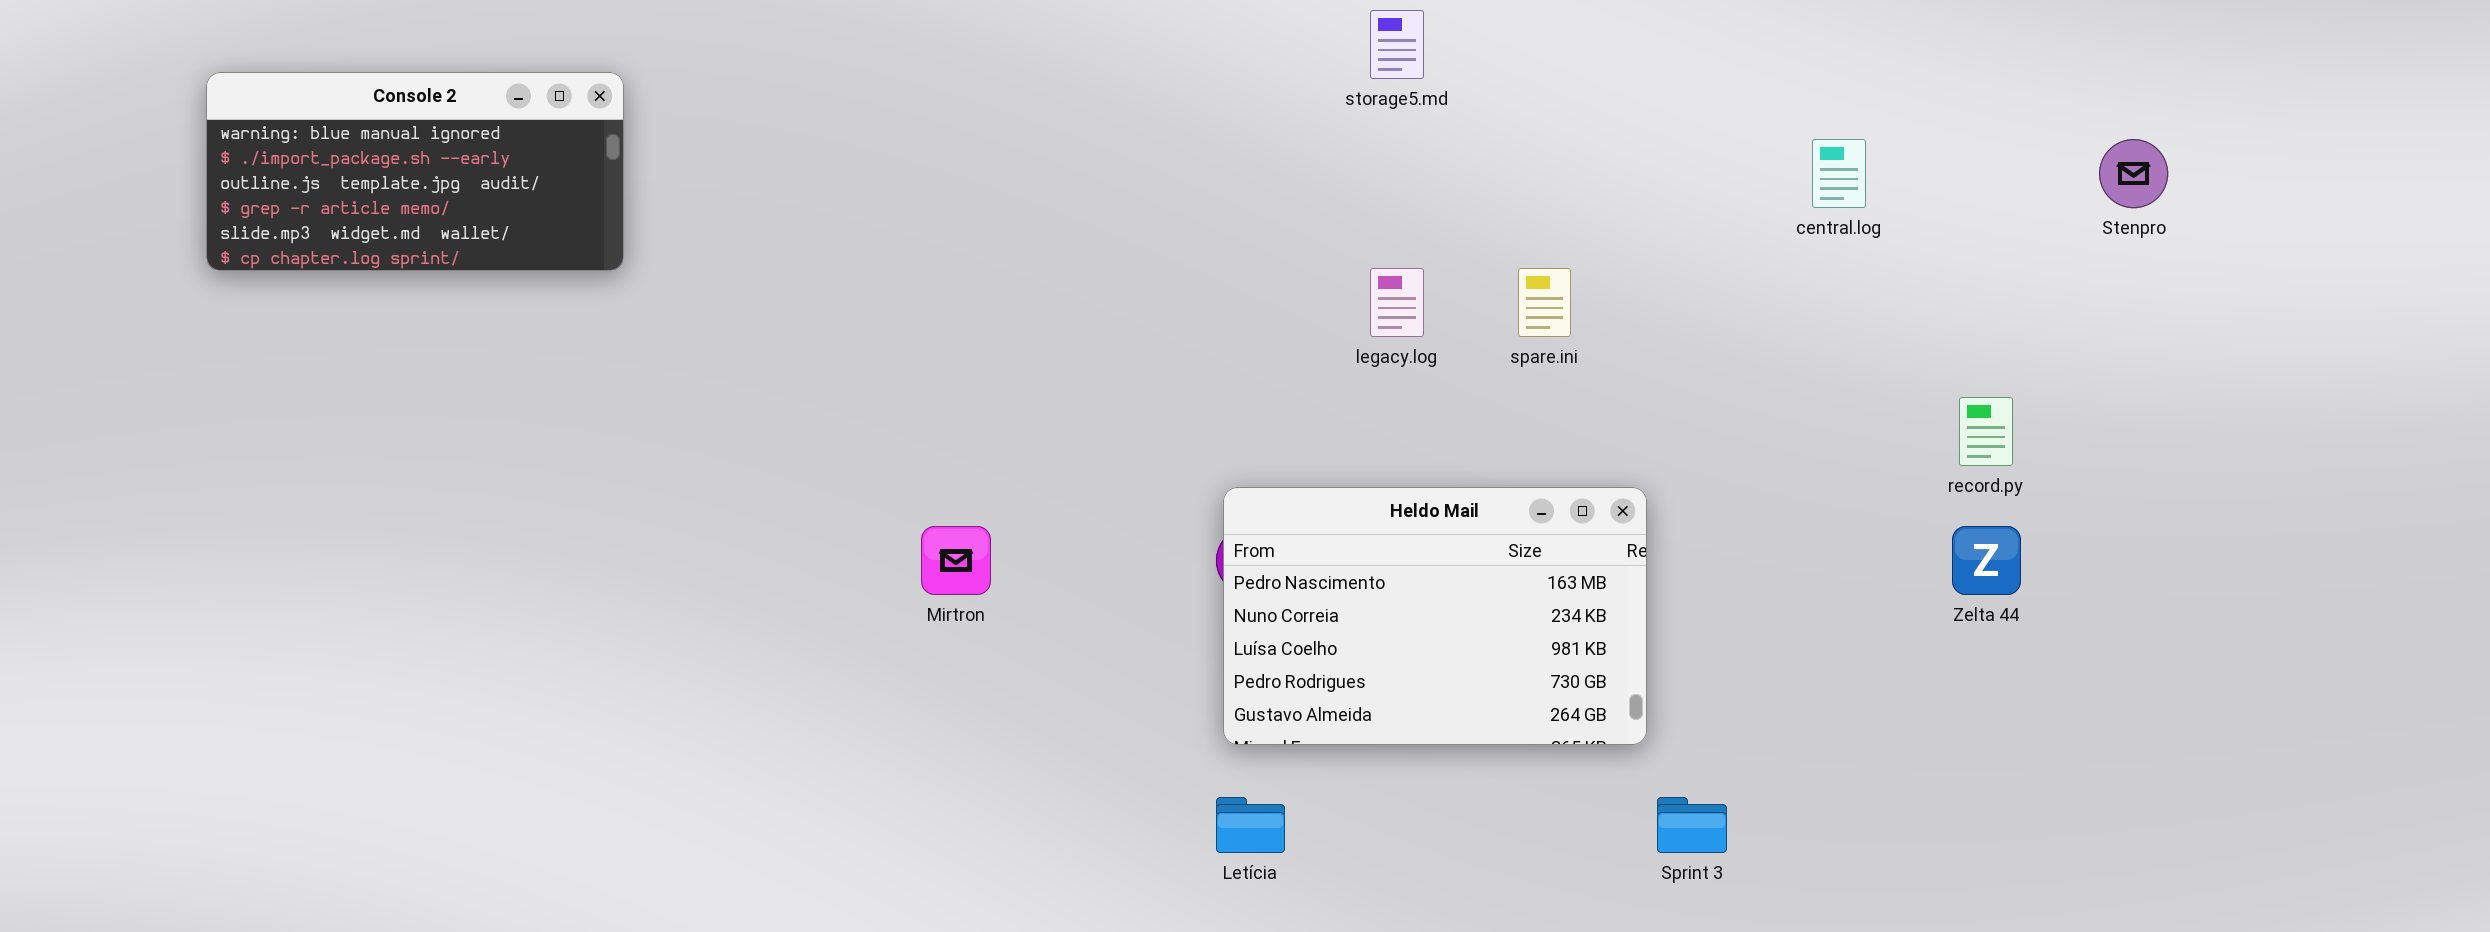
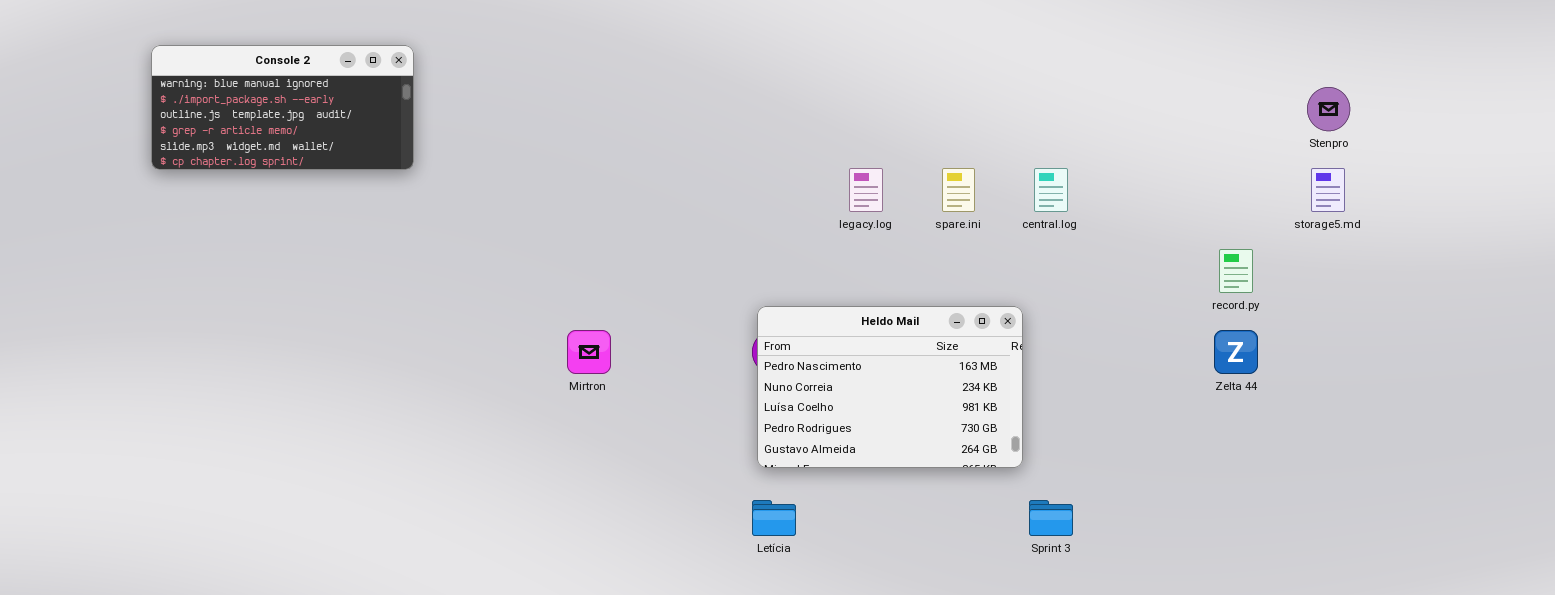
storage5.md: [1370,10,1424,79] -> [1311,168,1345,212], moved
Console 2: [206,72,624,271] -> [151,45,414,170], moved
central.log: [1812,139,1866,208] -> [1034,168,1068,212], moved

